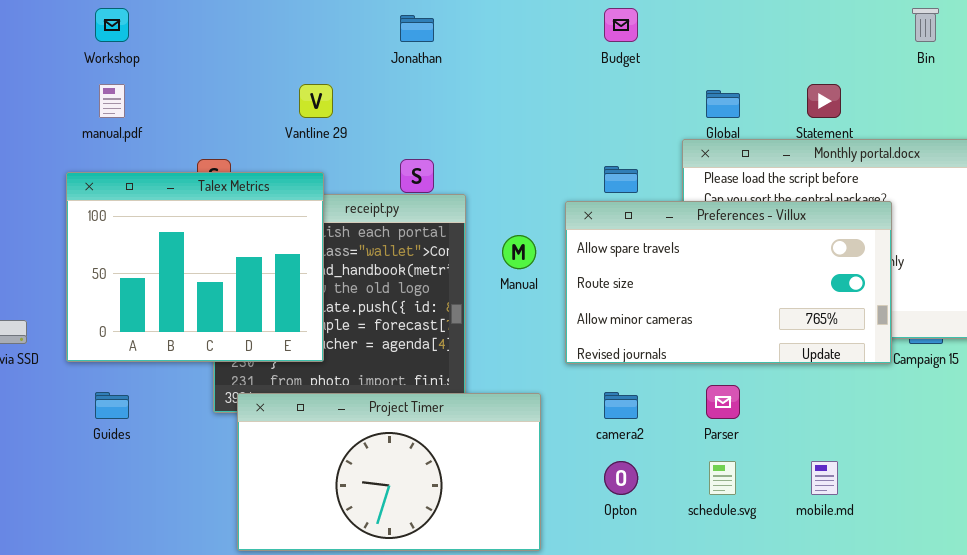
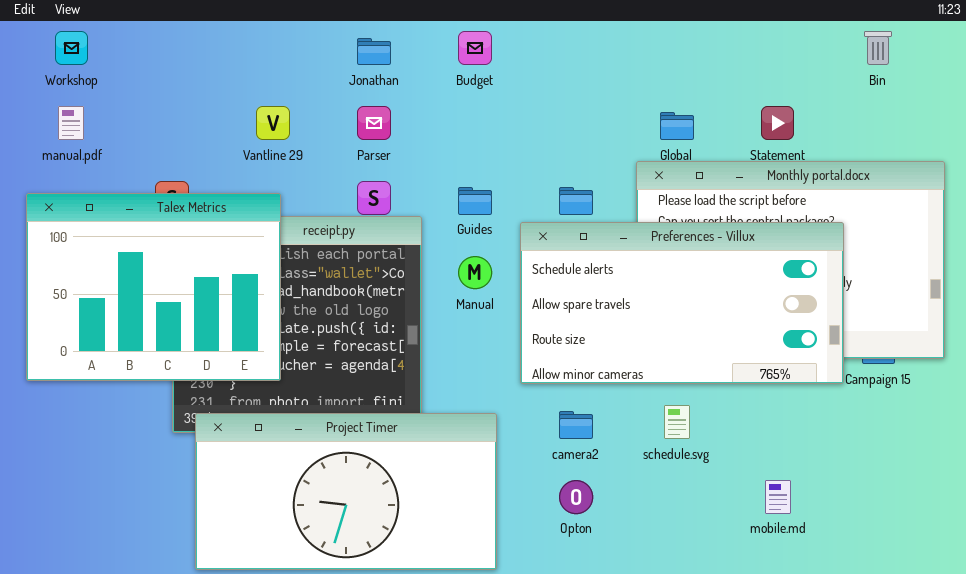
Budget: [604,8,638,42] -> [458,31,492,65], moved
Preferences - Villux: [565,201,892,364] -> [520,222,844,384], scrolled up 1 row
Parser: [706,385,740,419] -> [357,106,391,140], moved
Guides: [95,392,129,419] -> [458,187,492,215], moved
schedule.svg: [709,461,736,495] -> [664,405,690,439], moved

